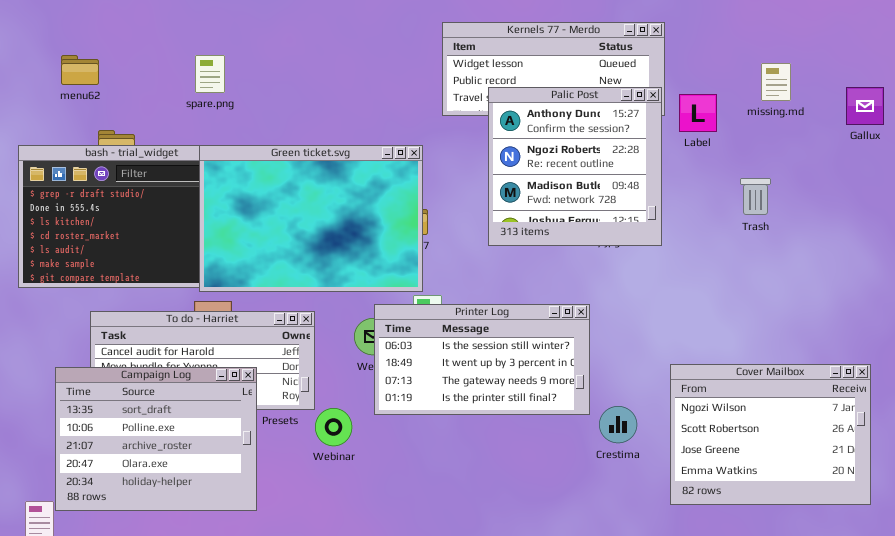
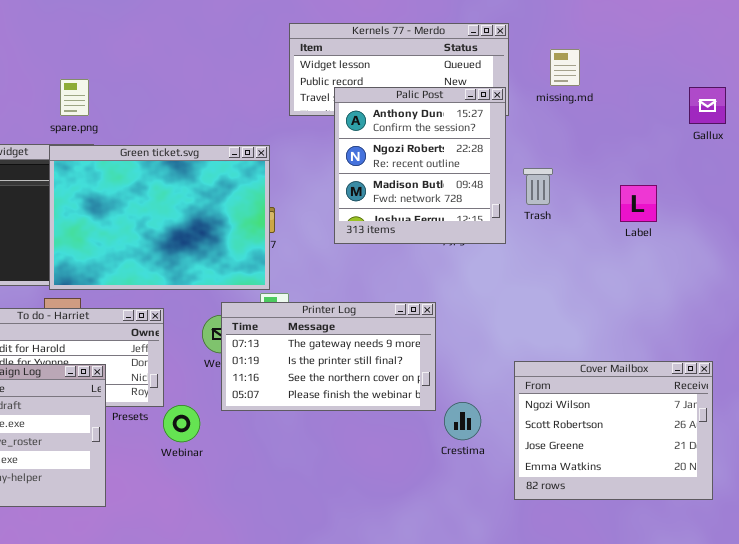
spare.png: [195,55,225,93] -> [60,79,89,116], moved
missing.md: [761,63,791,101] -> [550,49,580,86], moved
Label: [679,94,717,132] -> [620,185,657,222], moved
Trash: [740,178,771,215] -> [523,168,553,205], moved
Printer Log: [374,304,590,415] -> [221,302,436,411], scrolled down 2 rows

